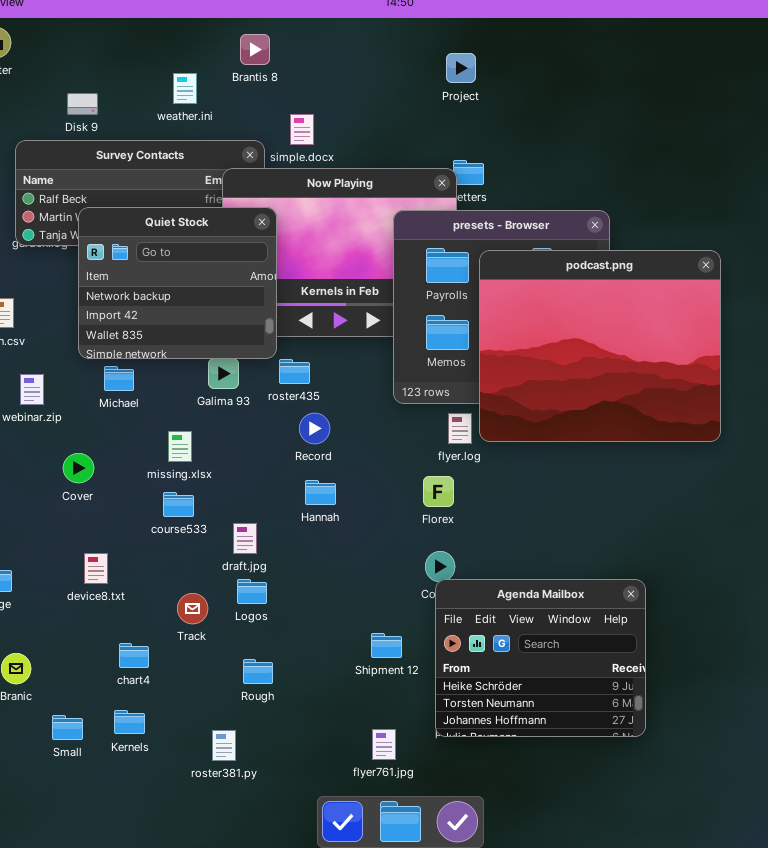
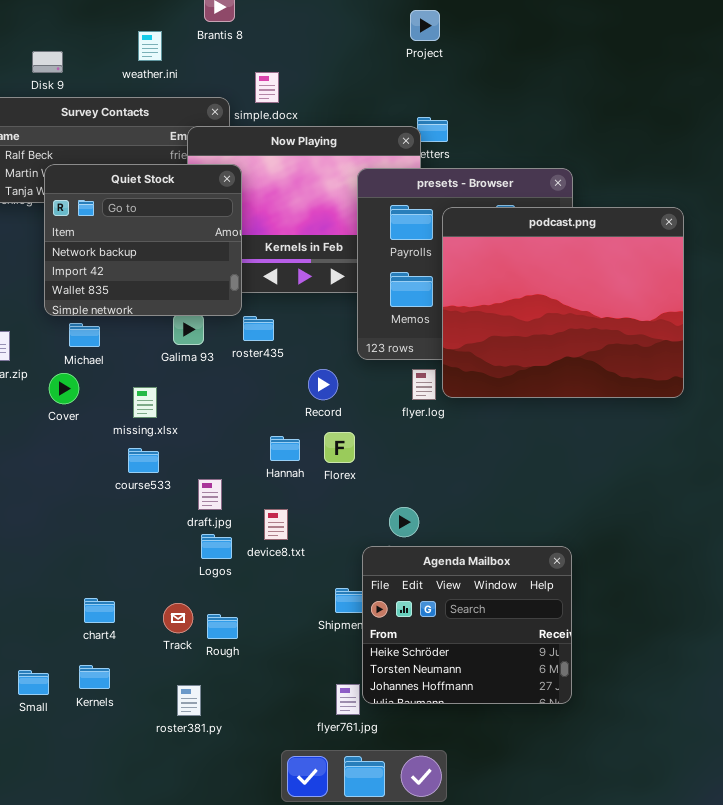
Record: [299,413,330,444] -> [308,369,338,400], moved
Cover: [63,453,94,483] -> [49,373,79,404], moved
Florex: [423,476,454,507] -> [324,432,355,463], moved
device8.txt: [84,553,108,584] -> [264,509,288,540], moved
Agenda Mailbox: [435,579,646,737] -> [362,546,572,704], moved
Track: [177,593,208,624] -> [163,603,193,633], moved

